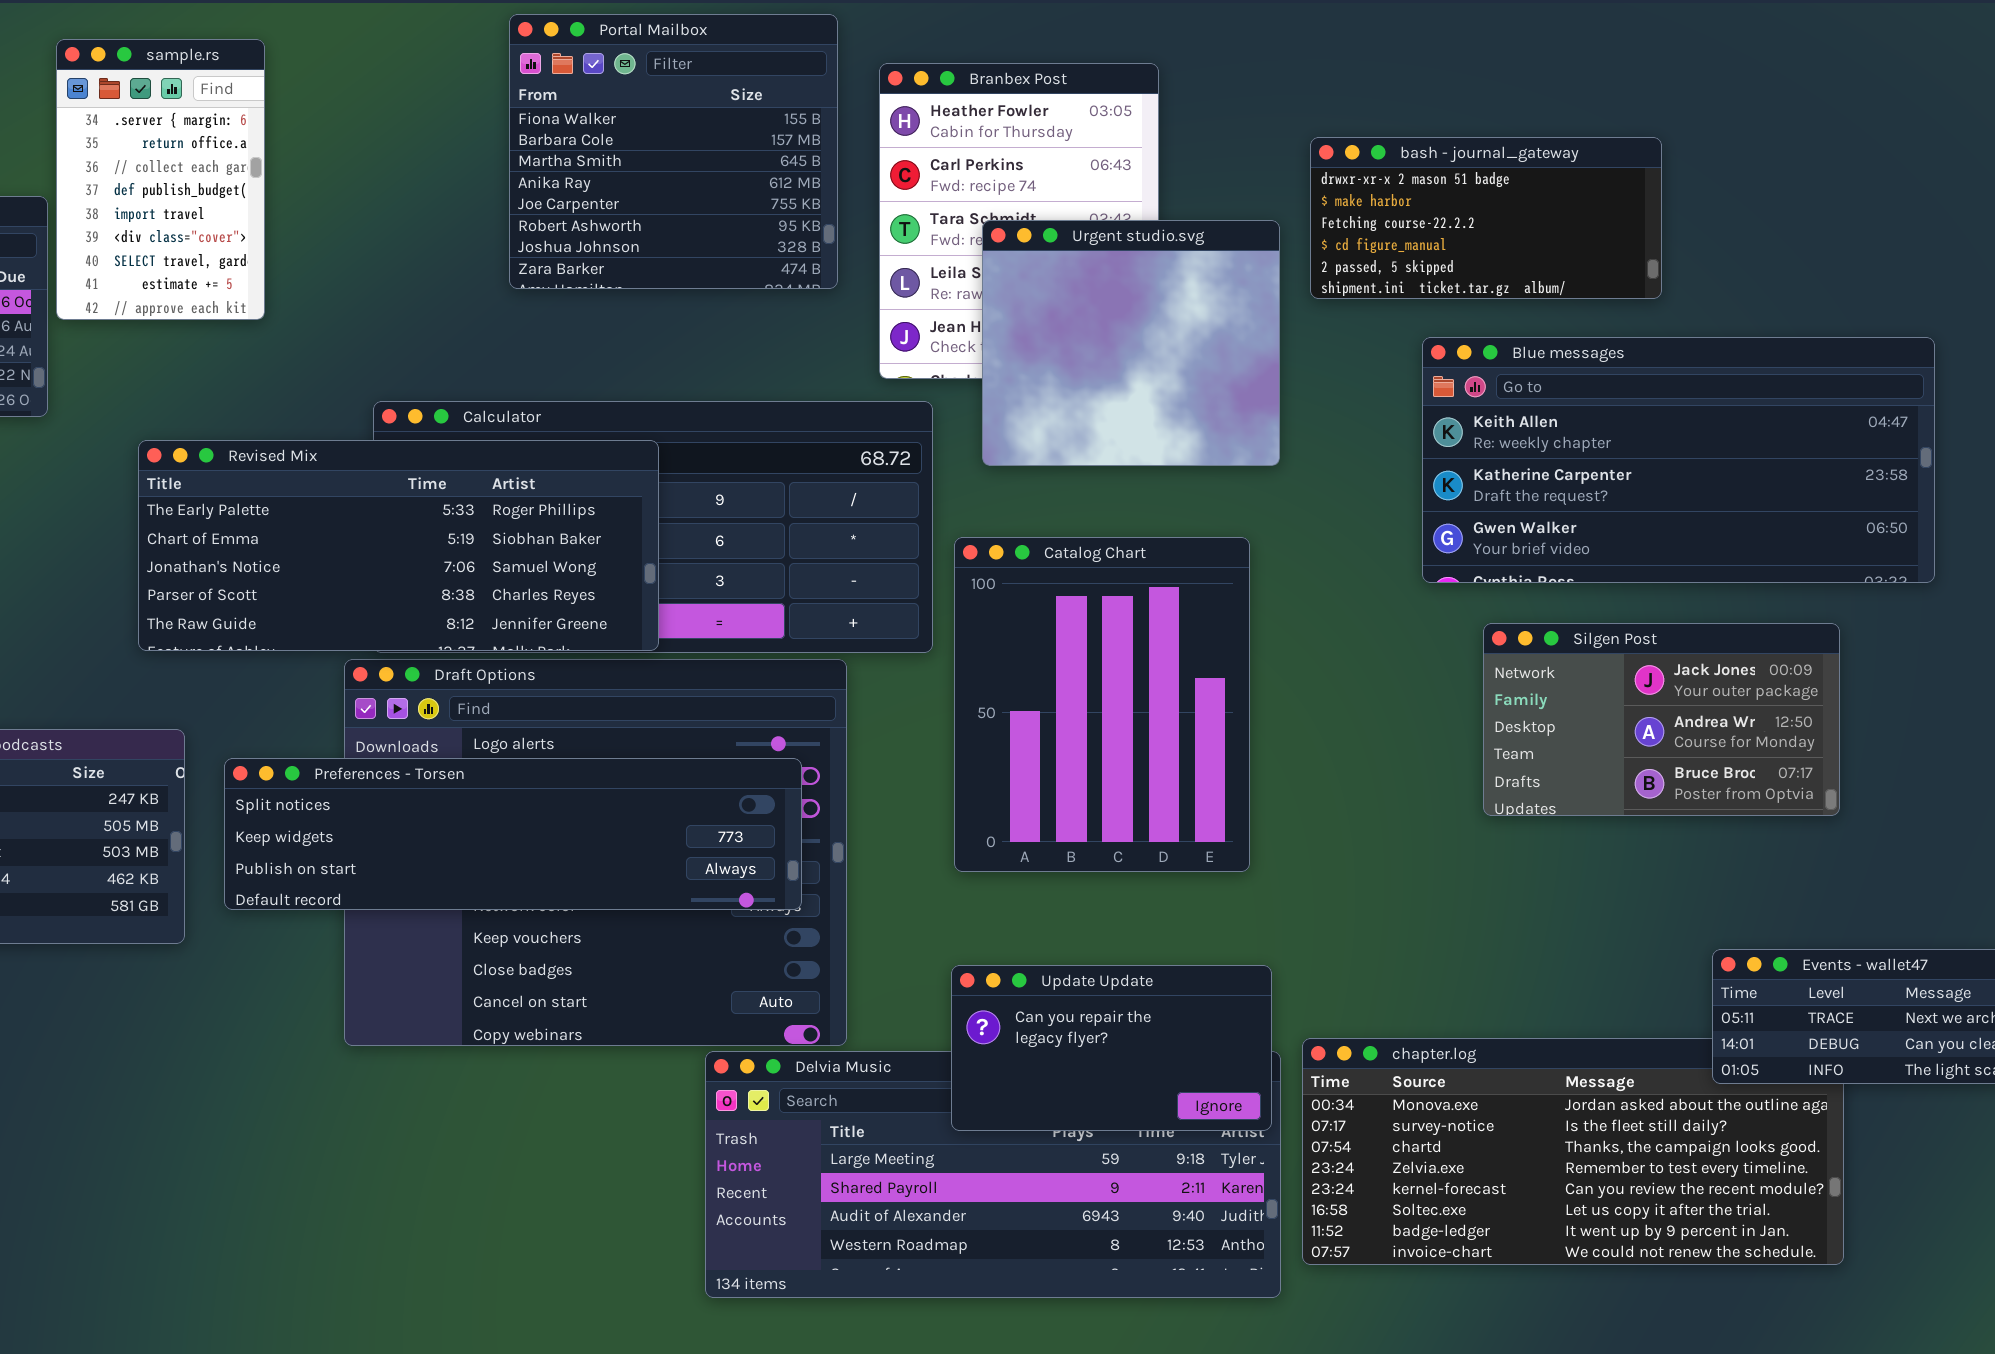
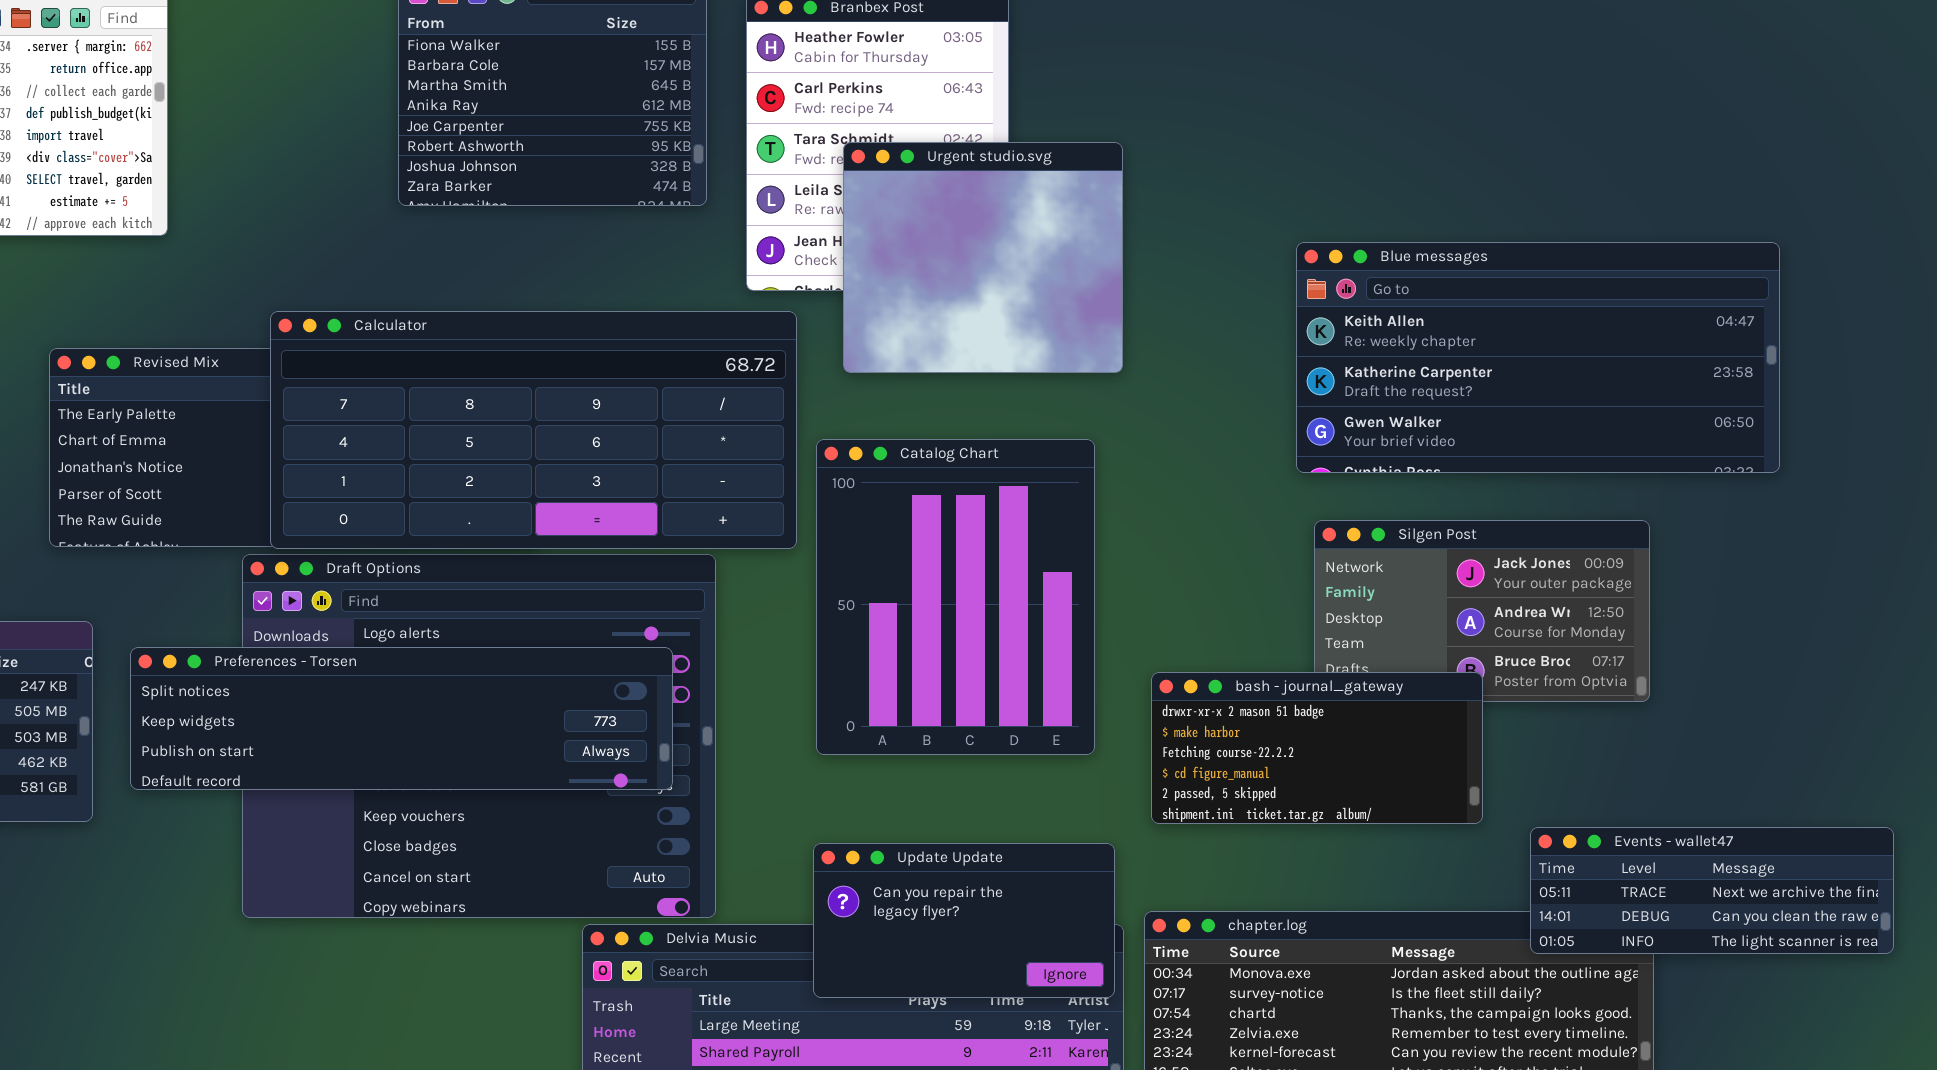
bash - journal_gateway: [1310,137,1662,299] -> [1151,672,1483,824], moved
Blue messages: [1422,337,1935,583] -> [1296,242,1780,473], moved
Calculator: [373,401,933,653] -> [270,311,797,549], raised

